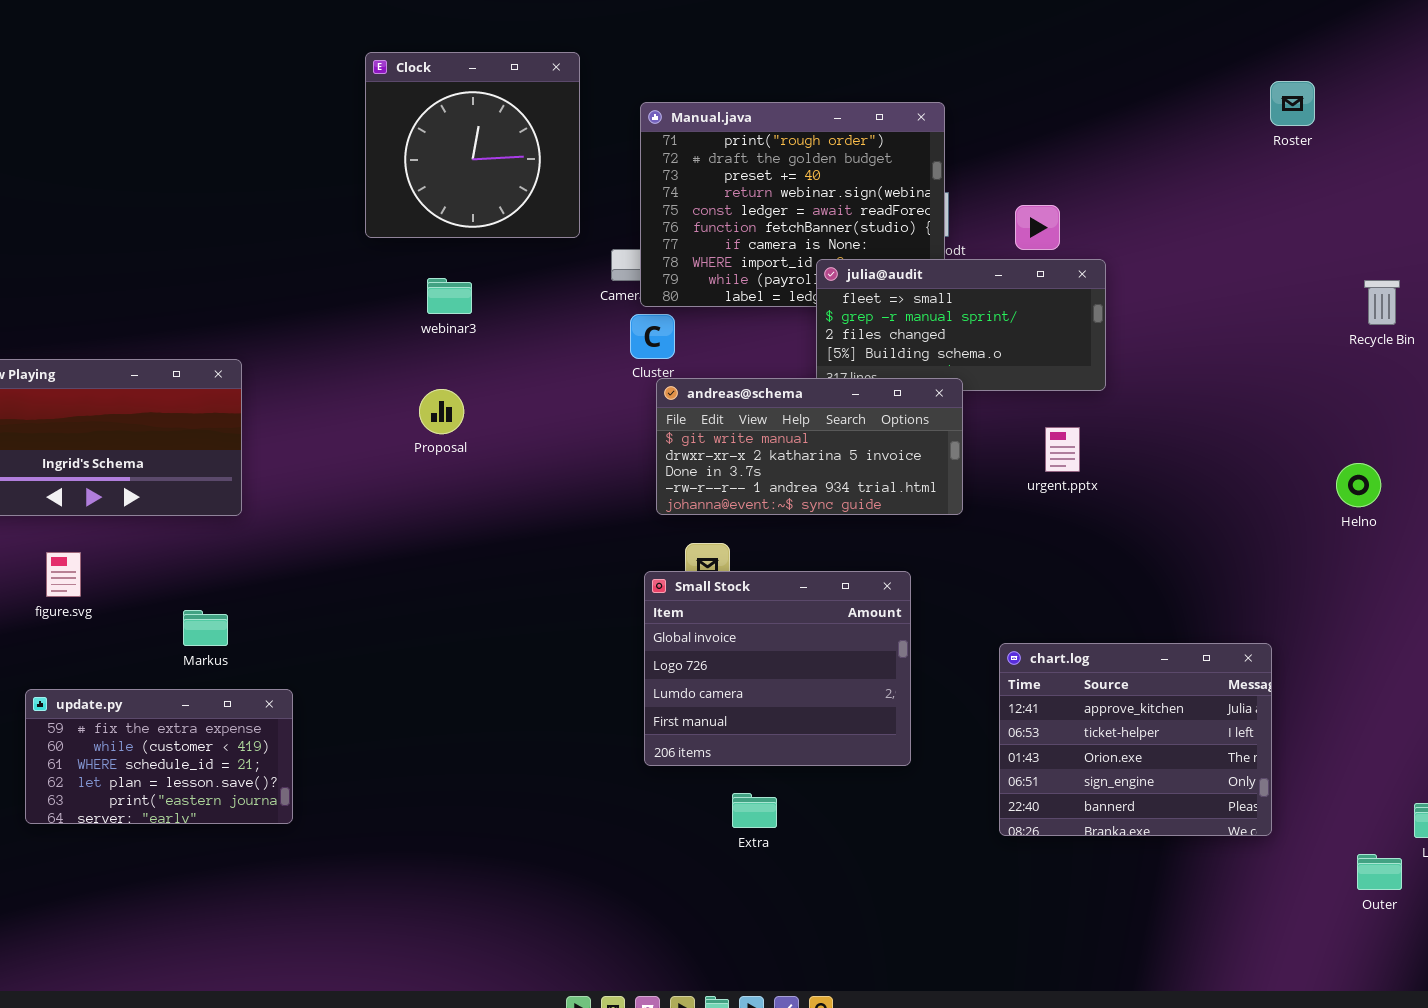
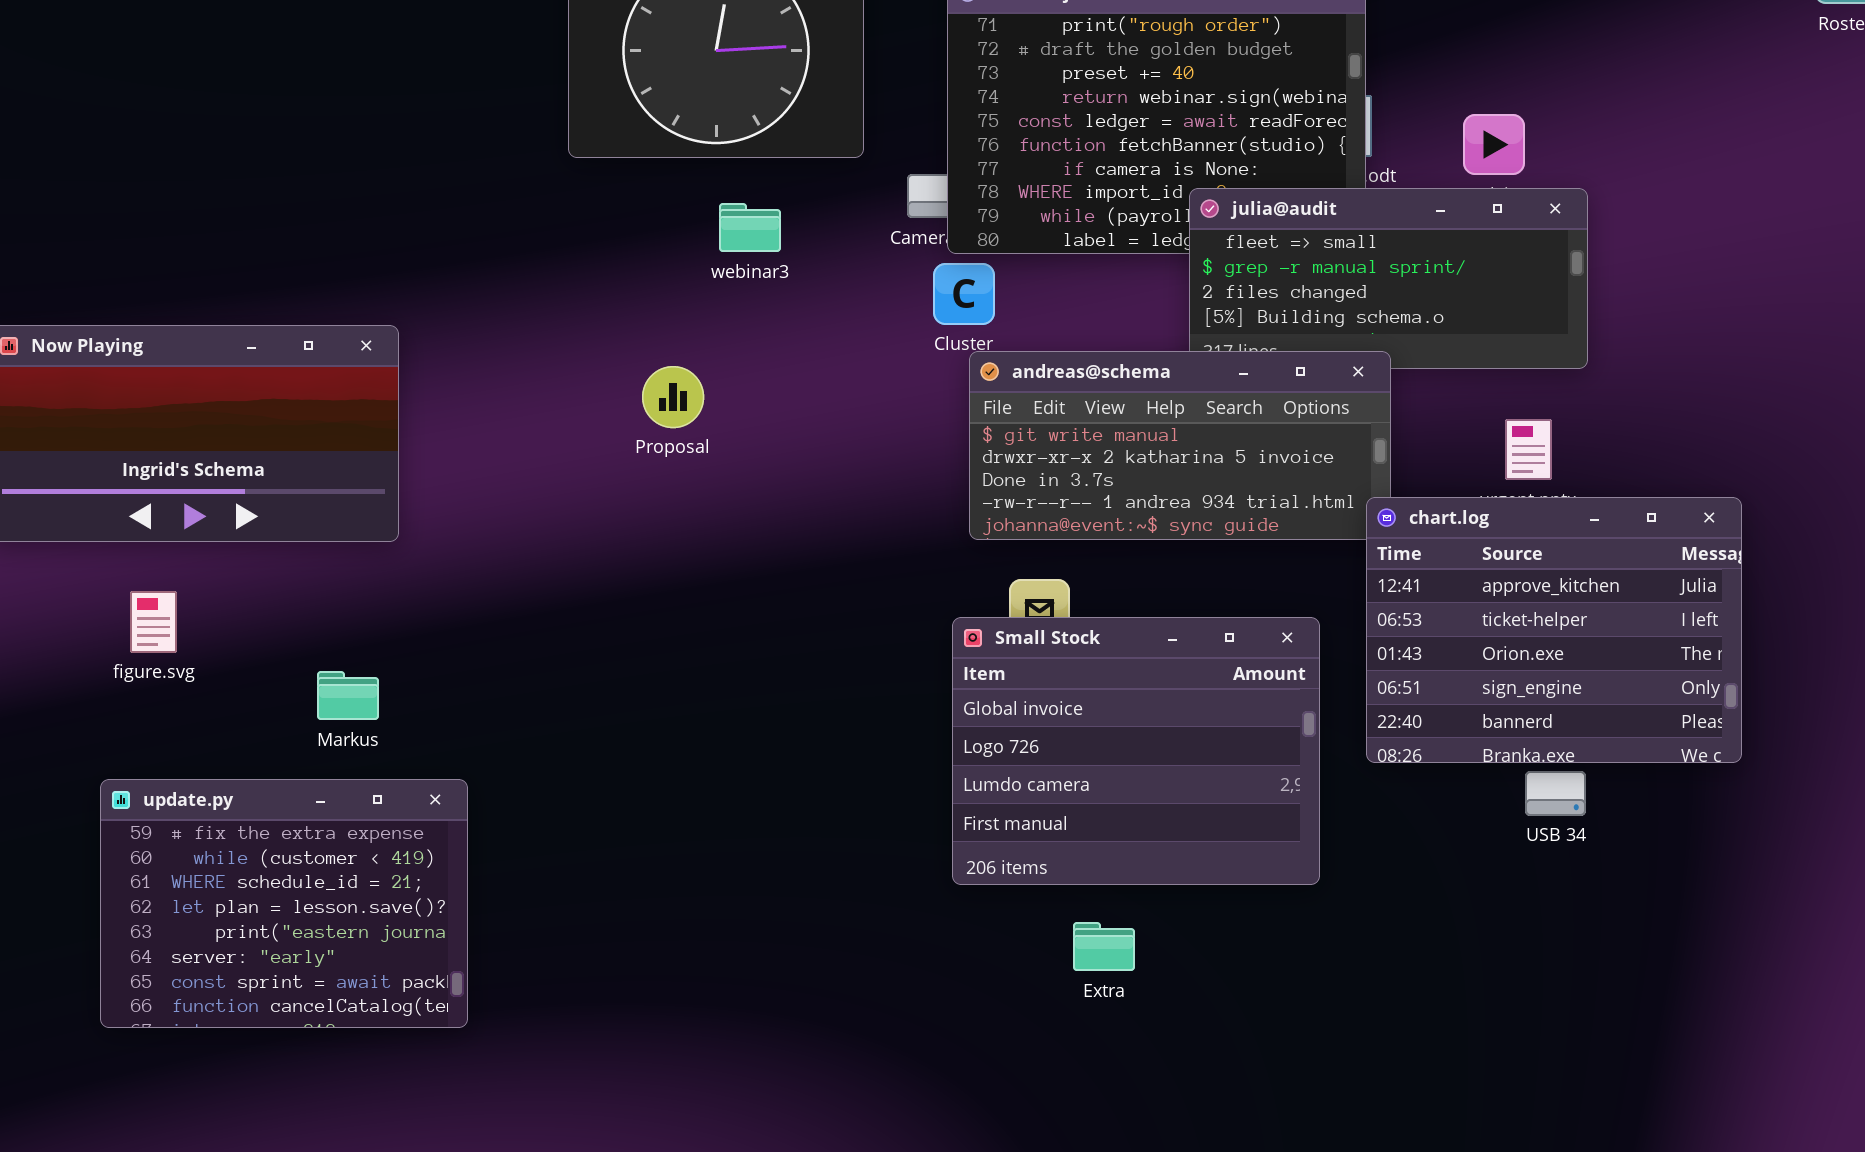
webinar3: [427,278,472,314] -> [719,203,781,252], moved
chart.log: [999,643,1272,836] -> [1366,497,1742,763], moved
update.py: [25,689,293,824] -> [100,779,468,1028], resized

